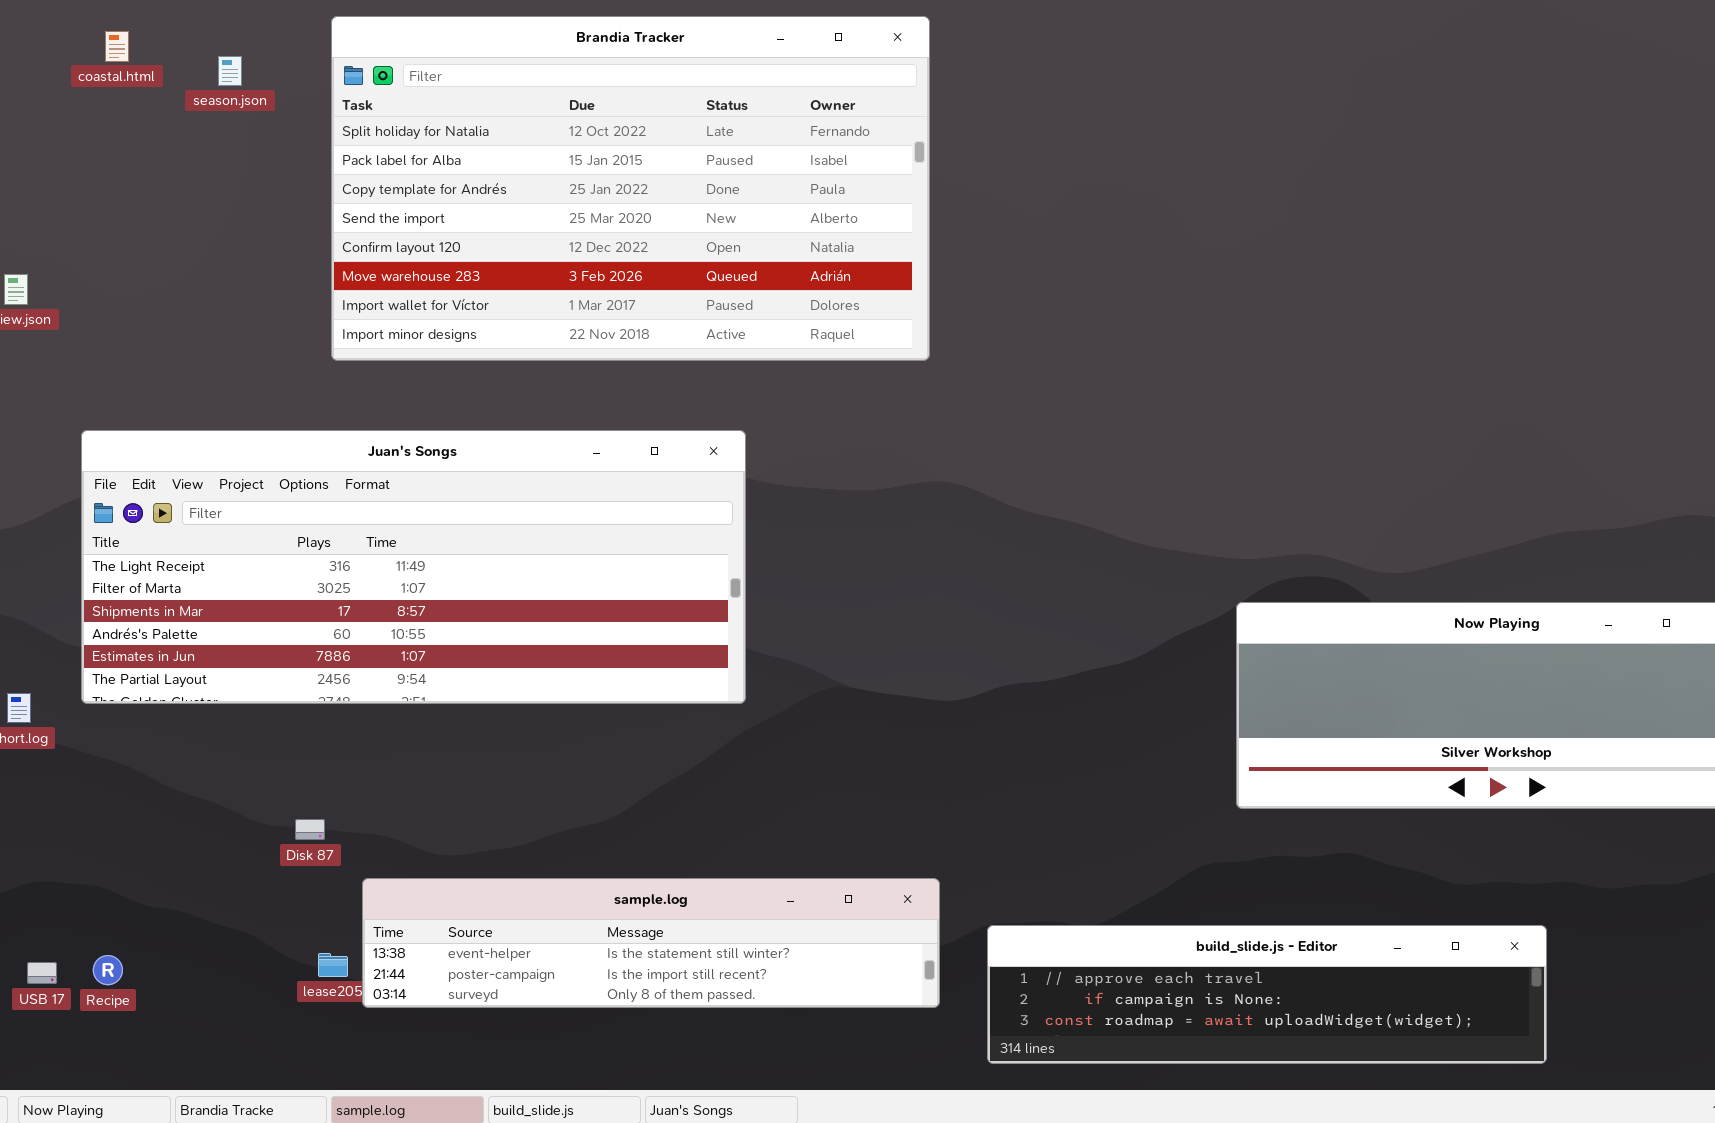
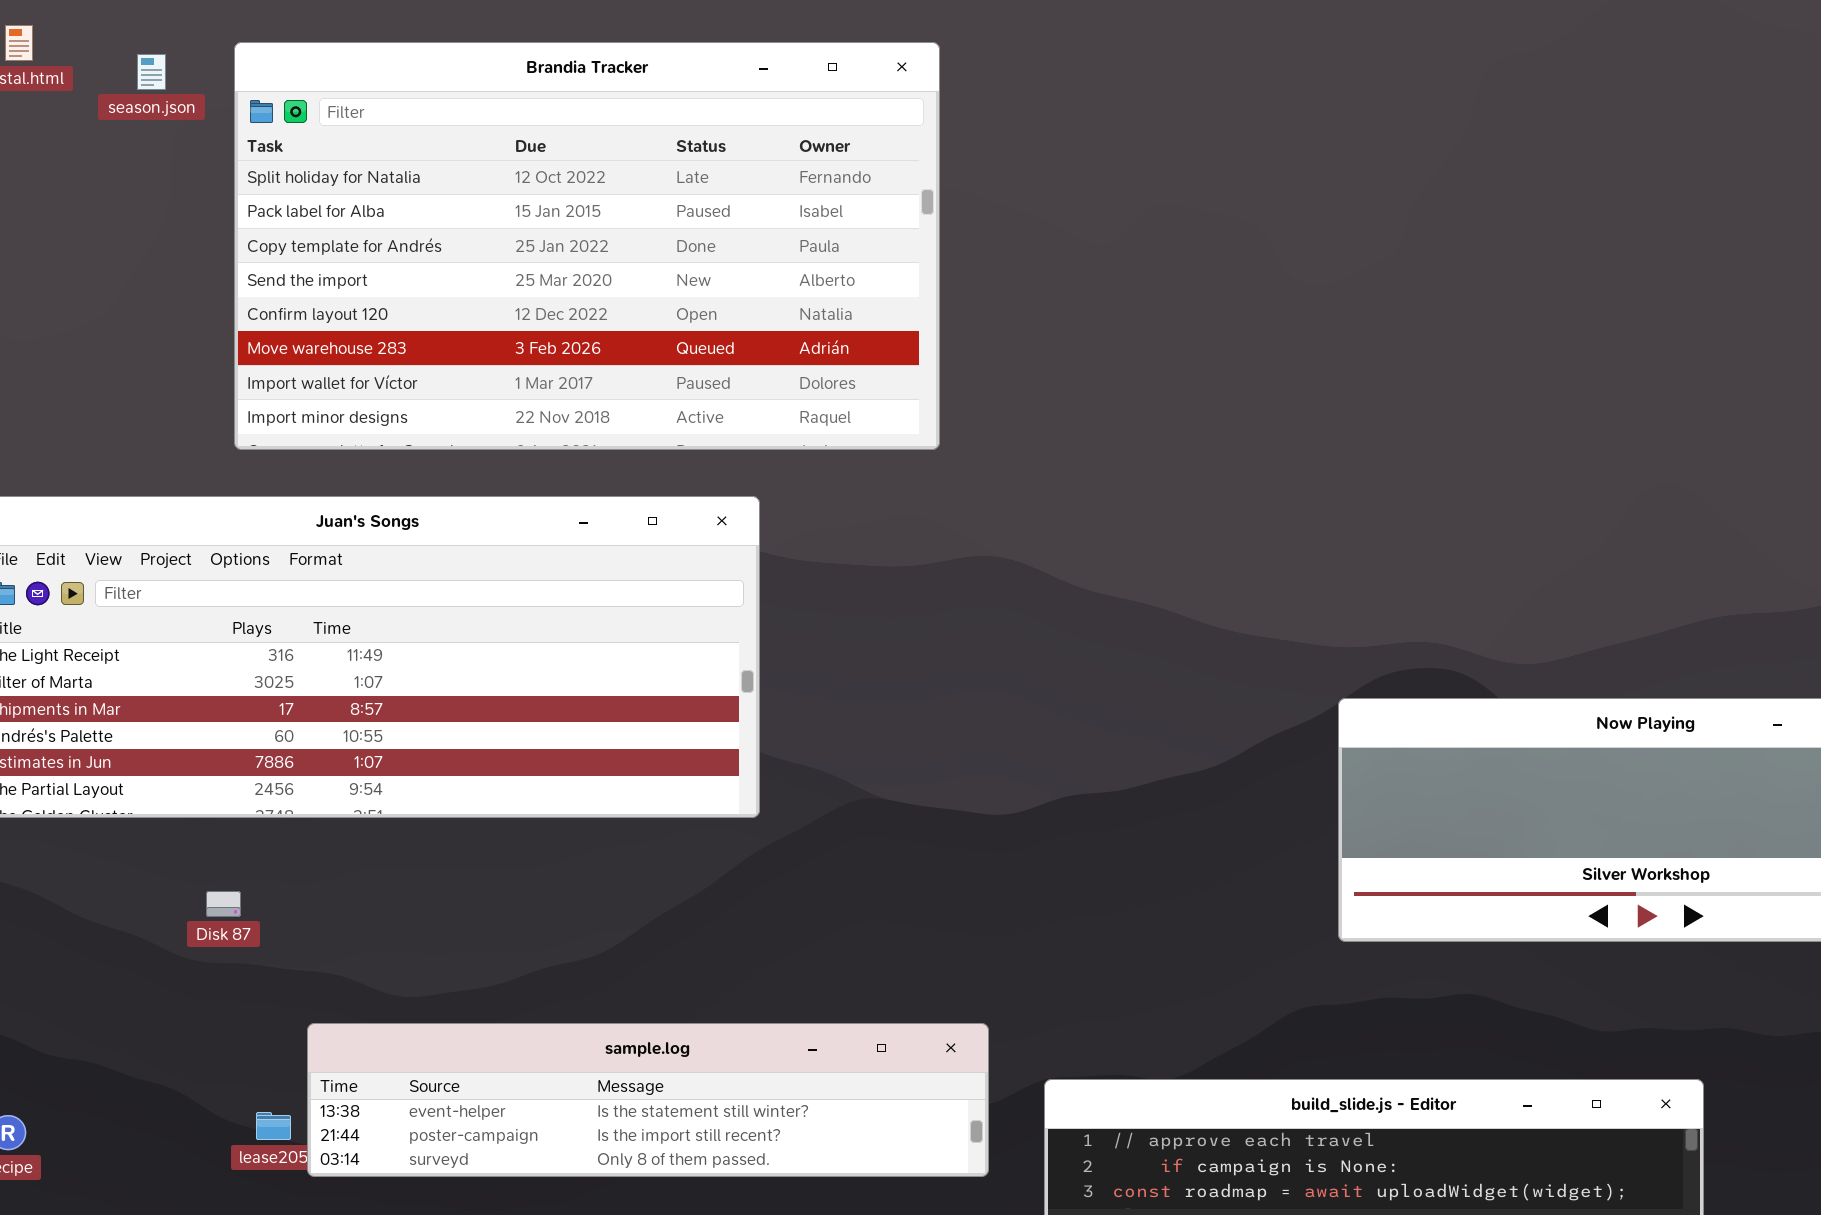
Brandia Tracker: [331,16,930,361] -> [234,42,940,450], moved
Disk 87: [295,819,325,840] -> [206,891,241,917], moved

